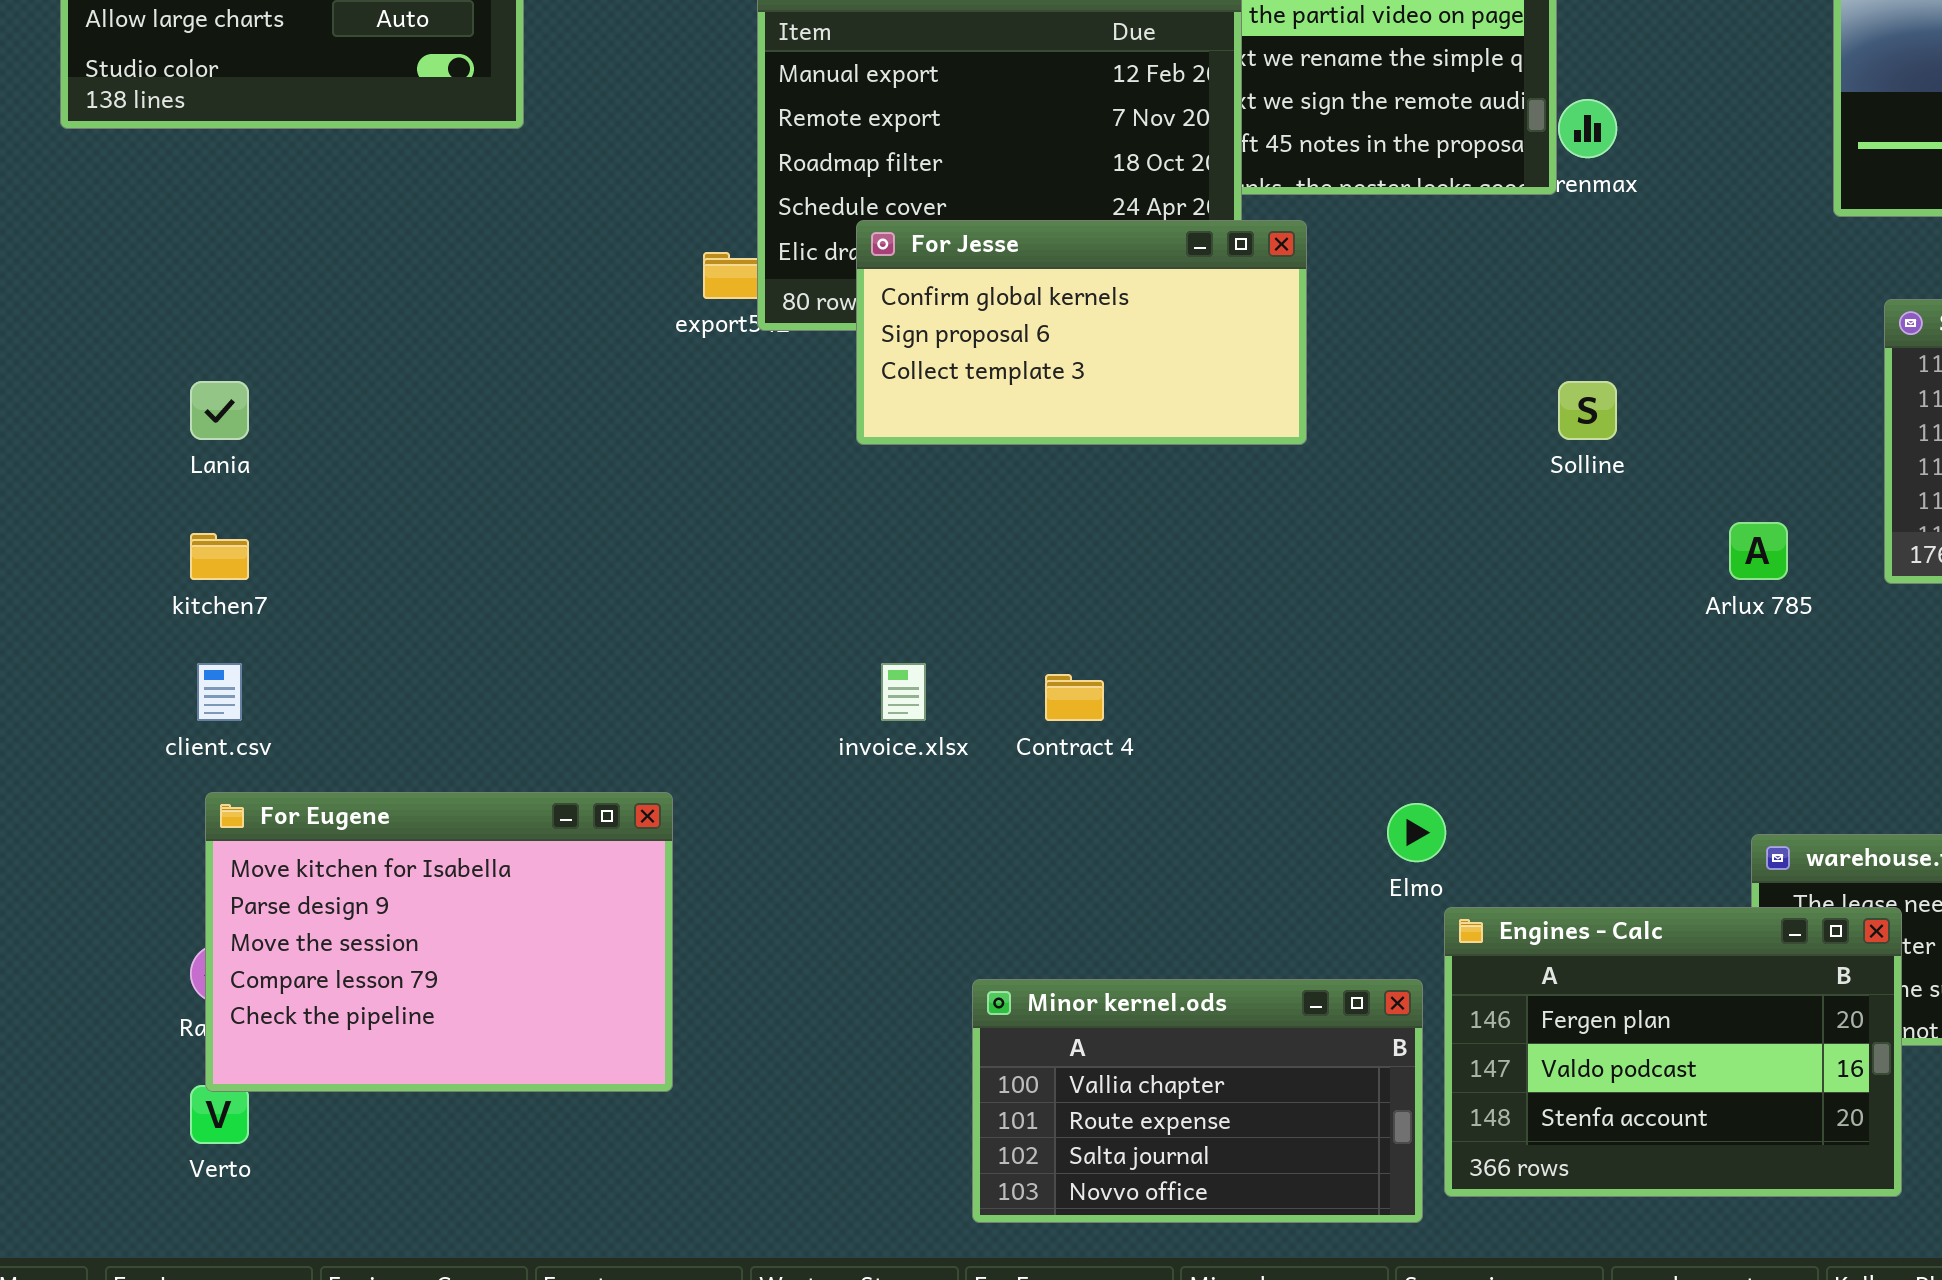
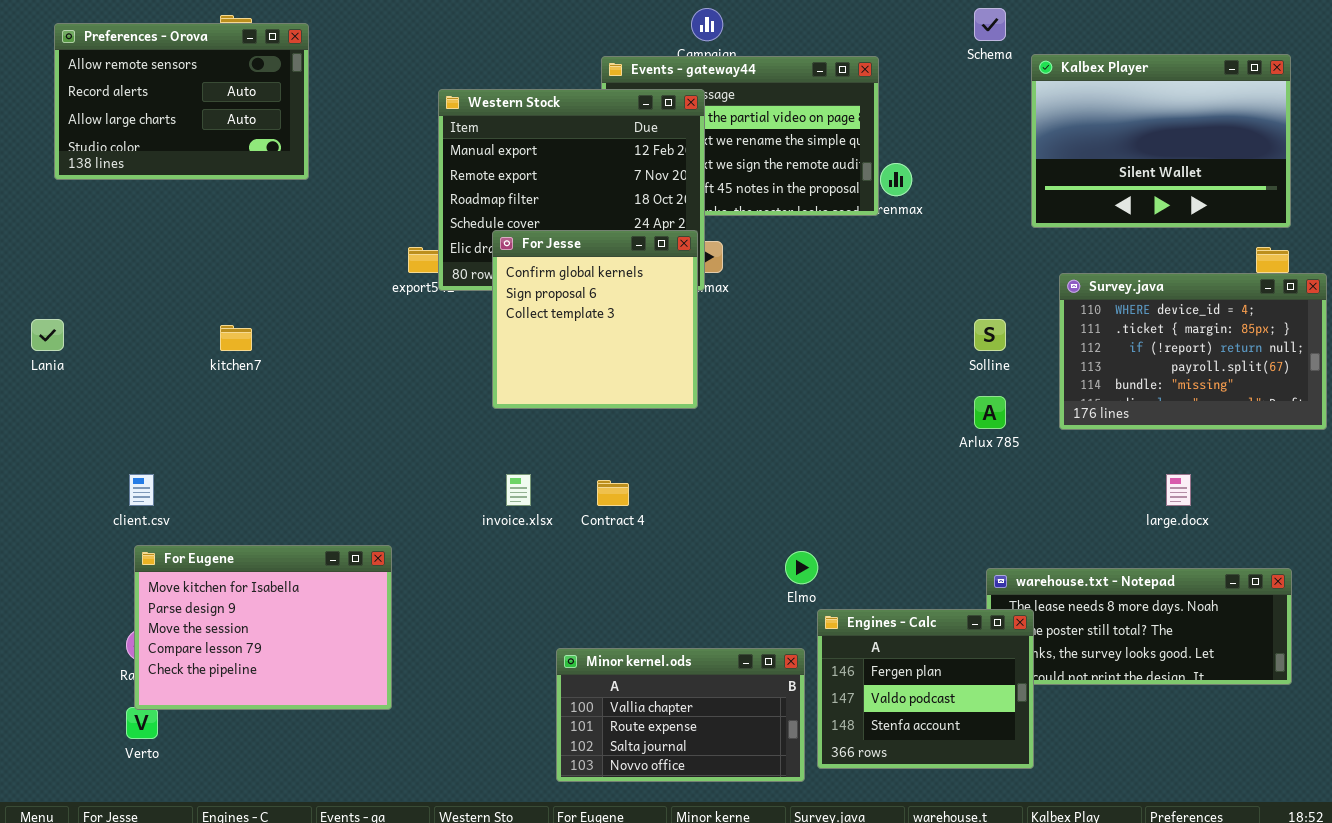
For Jesse: [856,220,1307,445] -> [492,230,698,409], resized
Lania: [190,381,249,440] -> [31,319,64,351], moved
Solline: [1558,381,1617,440] -> [974,319,1006,351], moved
kitchen7: [190,533,249,580] -> [220,325,252,351], moved
Engines - Calc: [1444,907,1902,1197] -> [817,609,1034,769], resized

